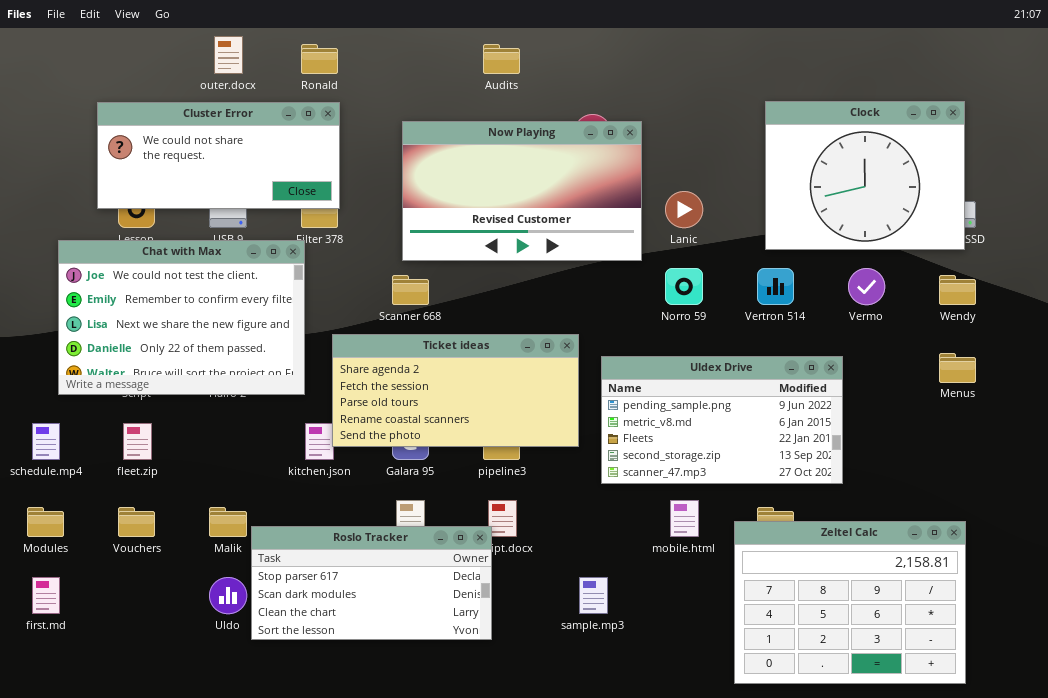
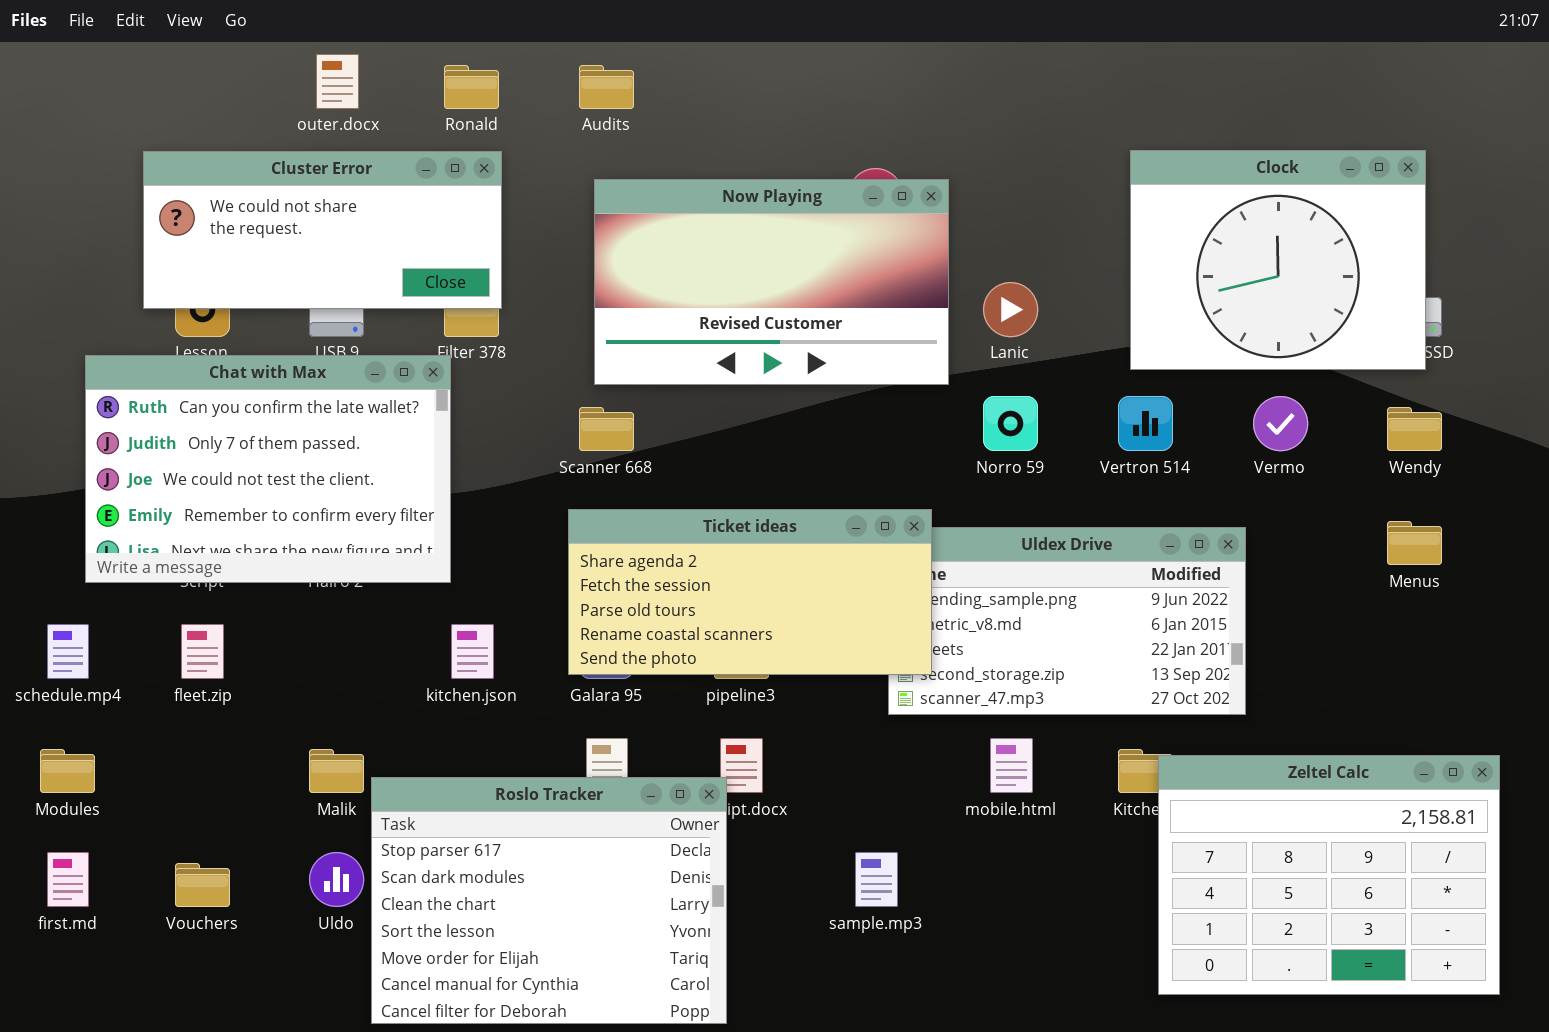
Audits: [483,44,520,74] -> [579,65,634,109], moved
Chat with Max: [58,240,305,395] -> [85,355,451,583], scrolled up 2 rows
Ticket ideas: [332,334,579,447] -> [568,509,932,675], moved
Vouchers: [118,507,155,537] -> [175,863,230,907], moved
Zeltel Calc: [734,521,966,684] -> [1158,755,1500,995], moved
Roslo Tracker: [251,526,492,640] -> [371,777,727,1024], resized

